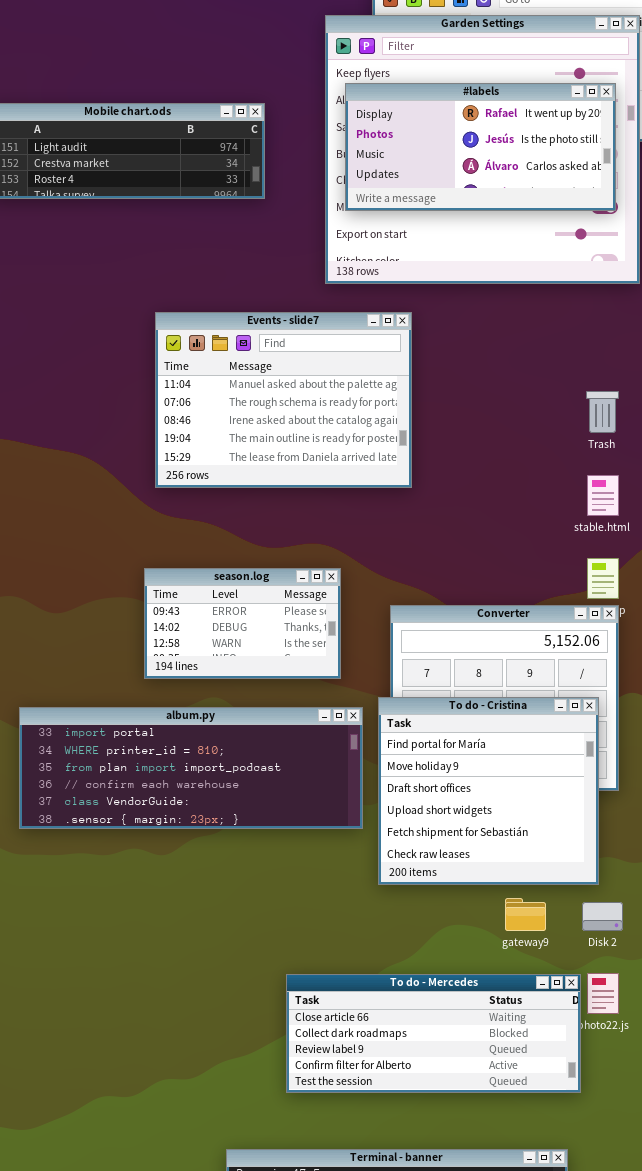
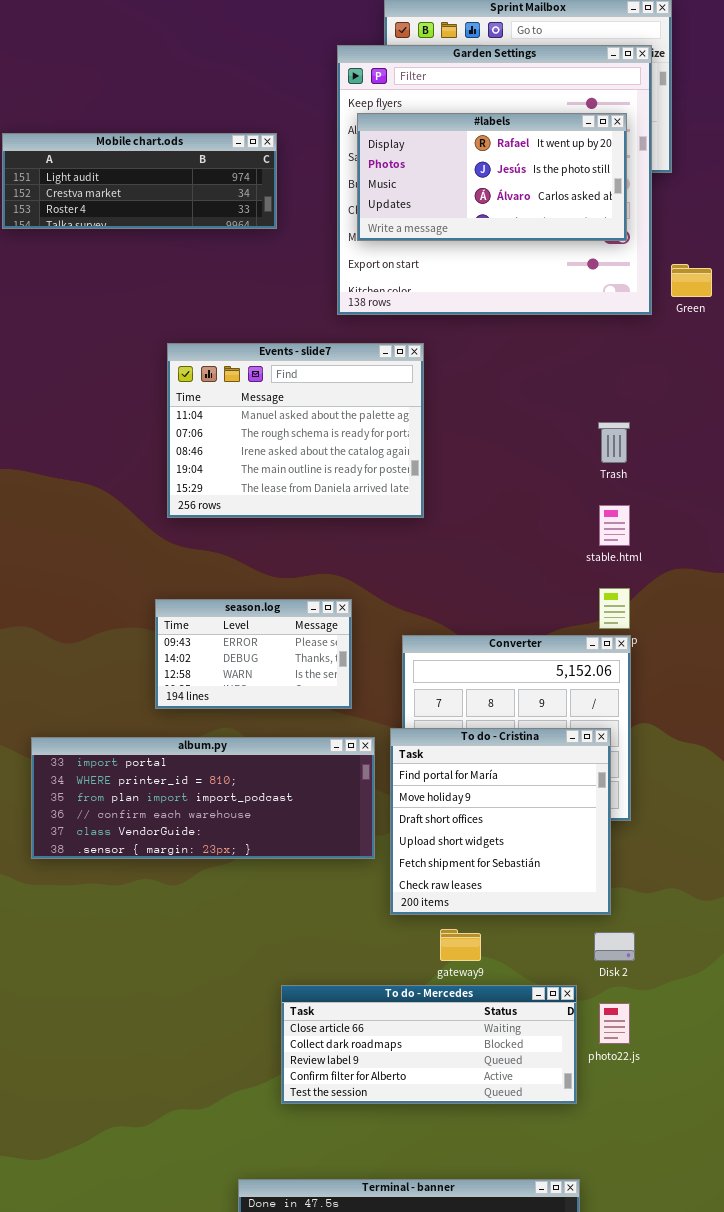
gateway9: [505,898,546,931] -> [440,929,481,961], moved
To do - Mercedes: [286,974,581,1093] -> [281,985,577,1104], moved

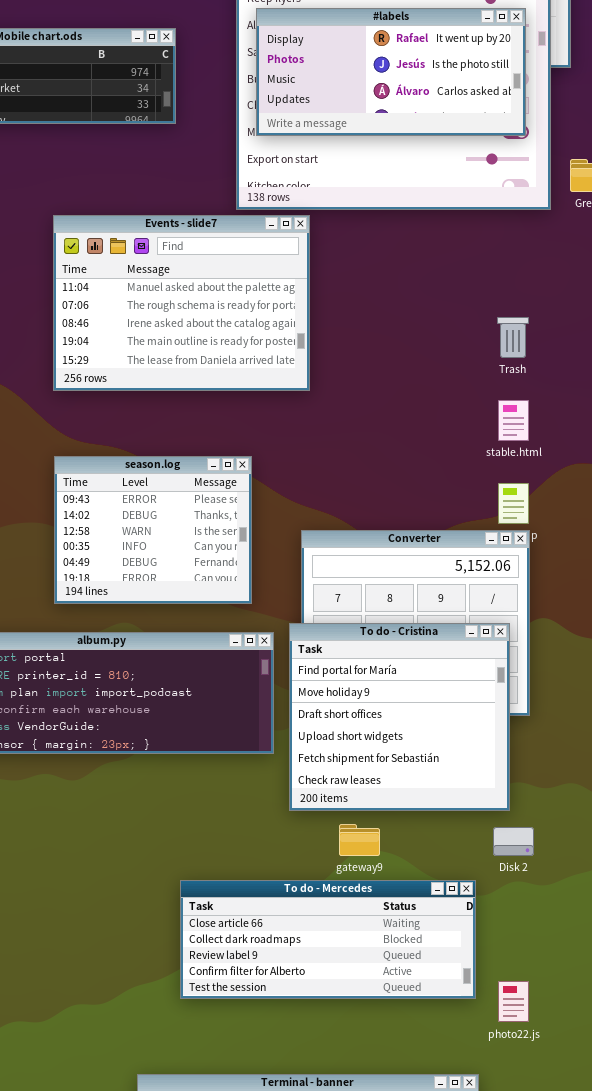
Events - slide7: [167,343,424,518] -> [53,215,310,391], moved
season.log: [155,599,352,709] -> [54,456,252,604], resized
photo22.js: [599,1003,630,1044] -> [498,981,529,1022], moved

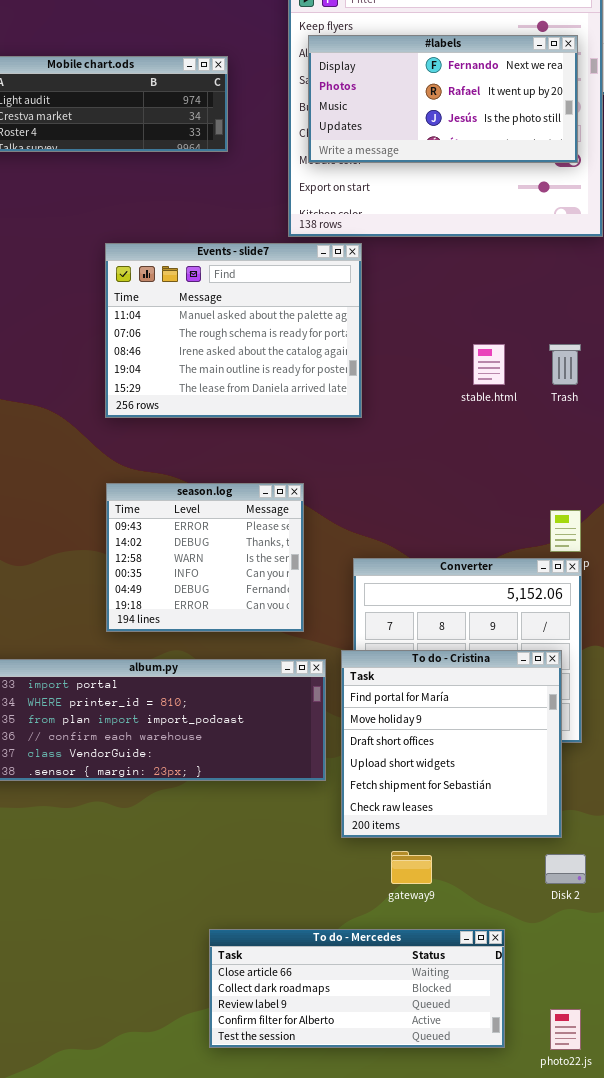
#labels: [256,8,526,136] -> [308,35,578,163], scrolled up 1 row
stable.html: [498,400,529,441] -> [473,344,505,385], moved
To do - Mercedes: [180,880,476,999] -> [209,929,505,1048], moved

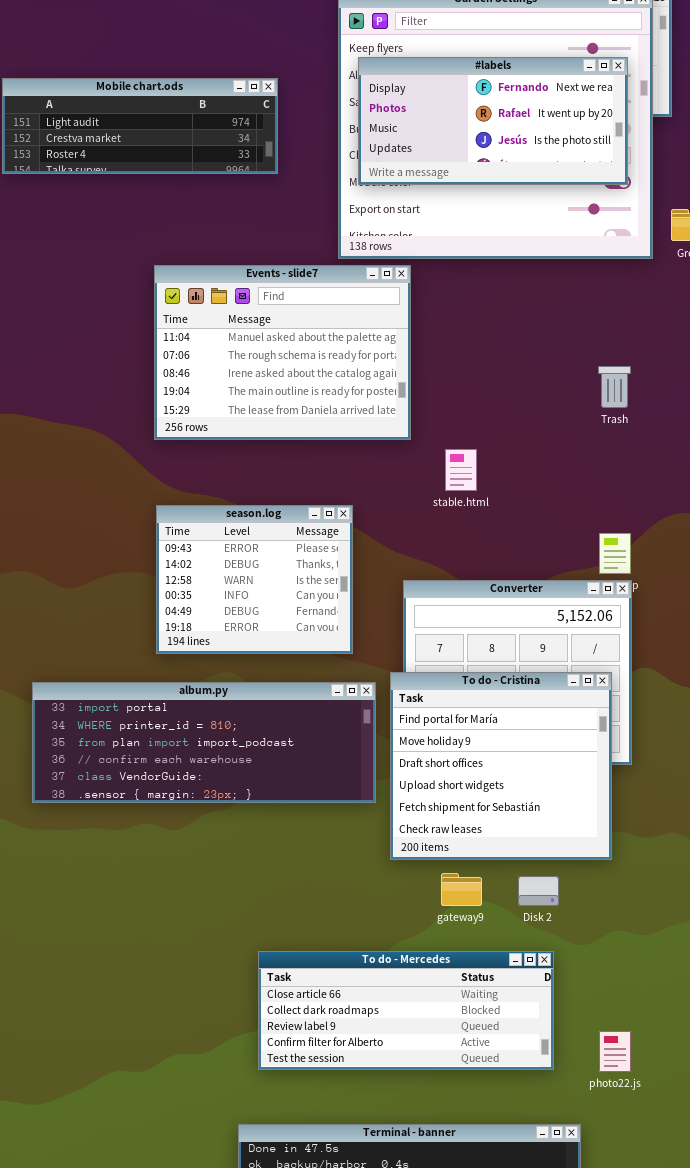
stable.html: [473,344,505,385] -> [445,449,477,491], moved
Disk 2: [545,854,586,884] -> [518,876,559,906], moved

